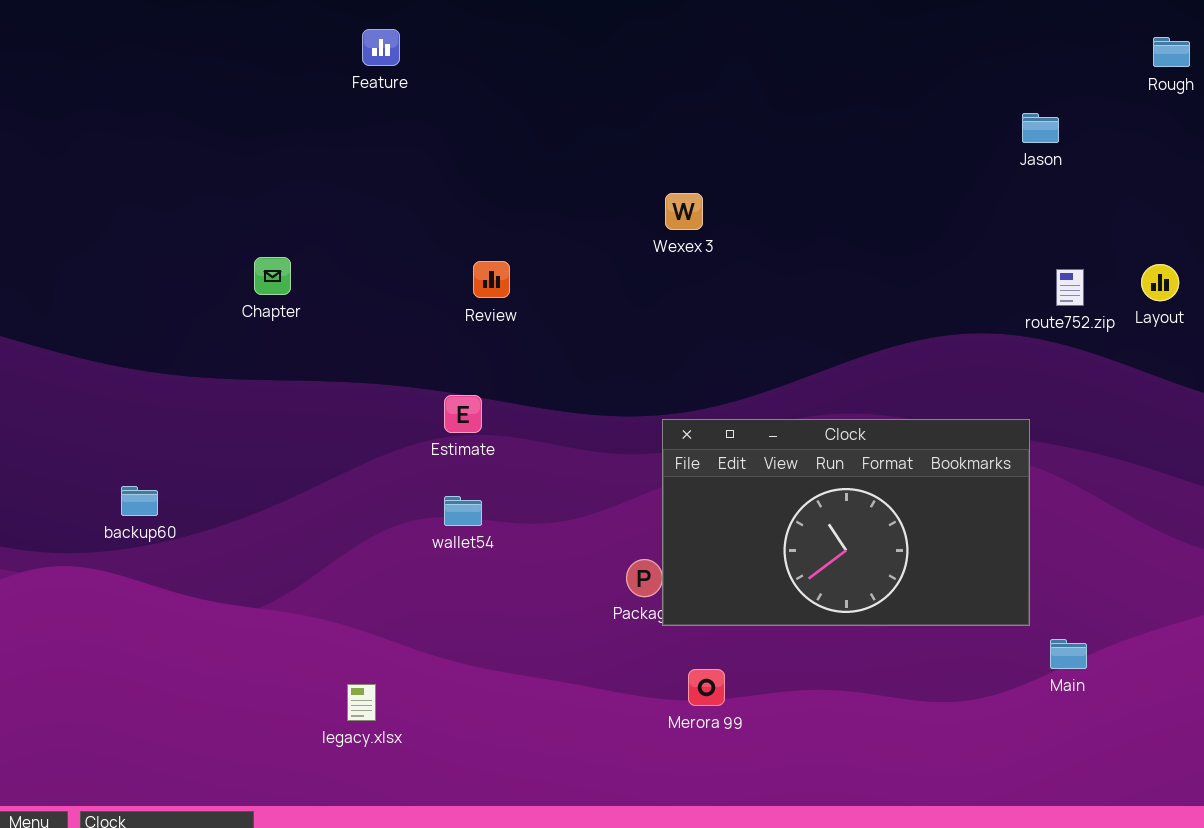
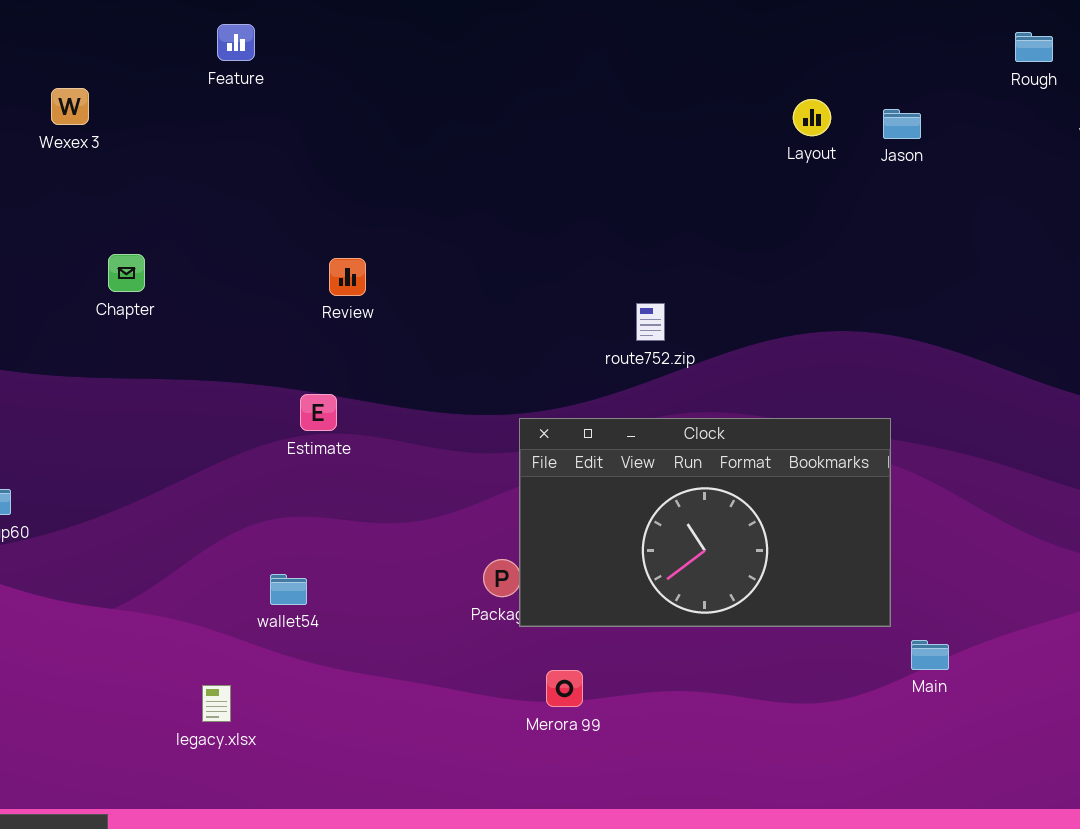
Wexex 3: [665,193,703,230] -> [51,88,89,125], moved
Layout: [1141,264,1179,301] -> [793,99,831,136], moved
route752.zip: [1056,269,1084,306] -> [636,303,665,341], moved
wallet54: [444,496,482,526] -> [270,574,307,605], moved

